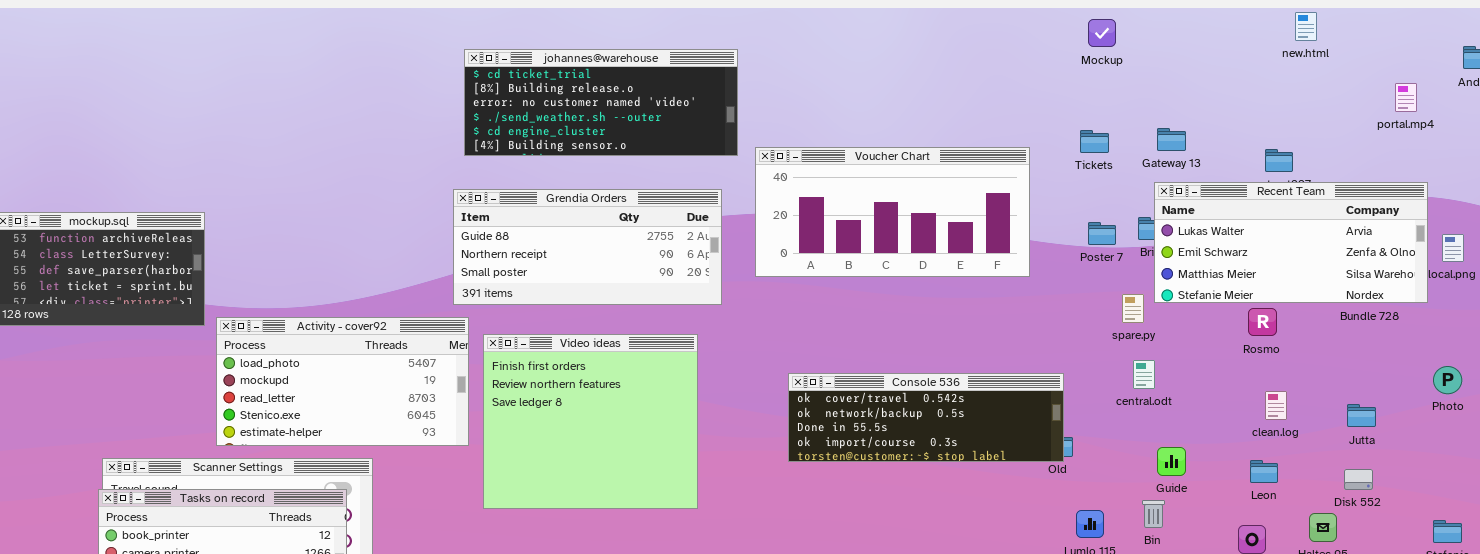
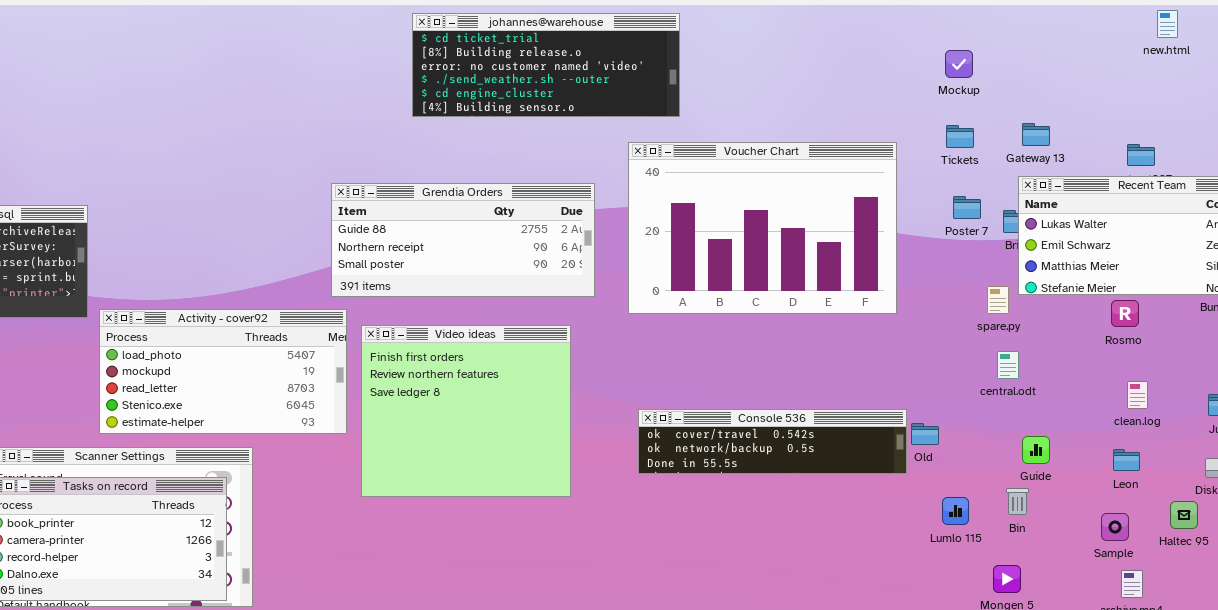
Mockup: [1088,19,1116,47] -> [945,50,973,78], moved
johannes@warehouse: [464,49,738,156] -> [412,13,680,117], moved
Voucher Chart: [755,147,1030,277] -> [628,142,897,314], resized
Poster 7: [1088,222,1116,245] -> [953,196,981,219], moved
Console 536: [788,373,1064,462] -> [638,409,907,474], moved, resized

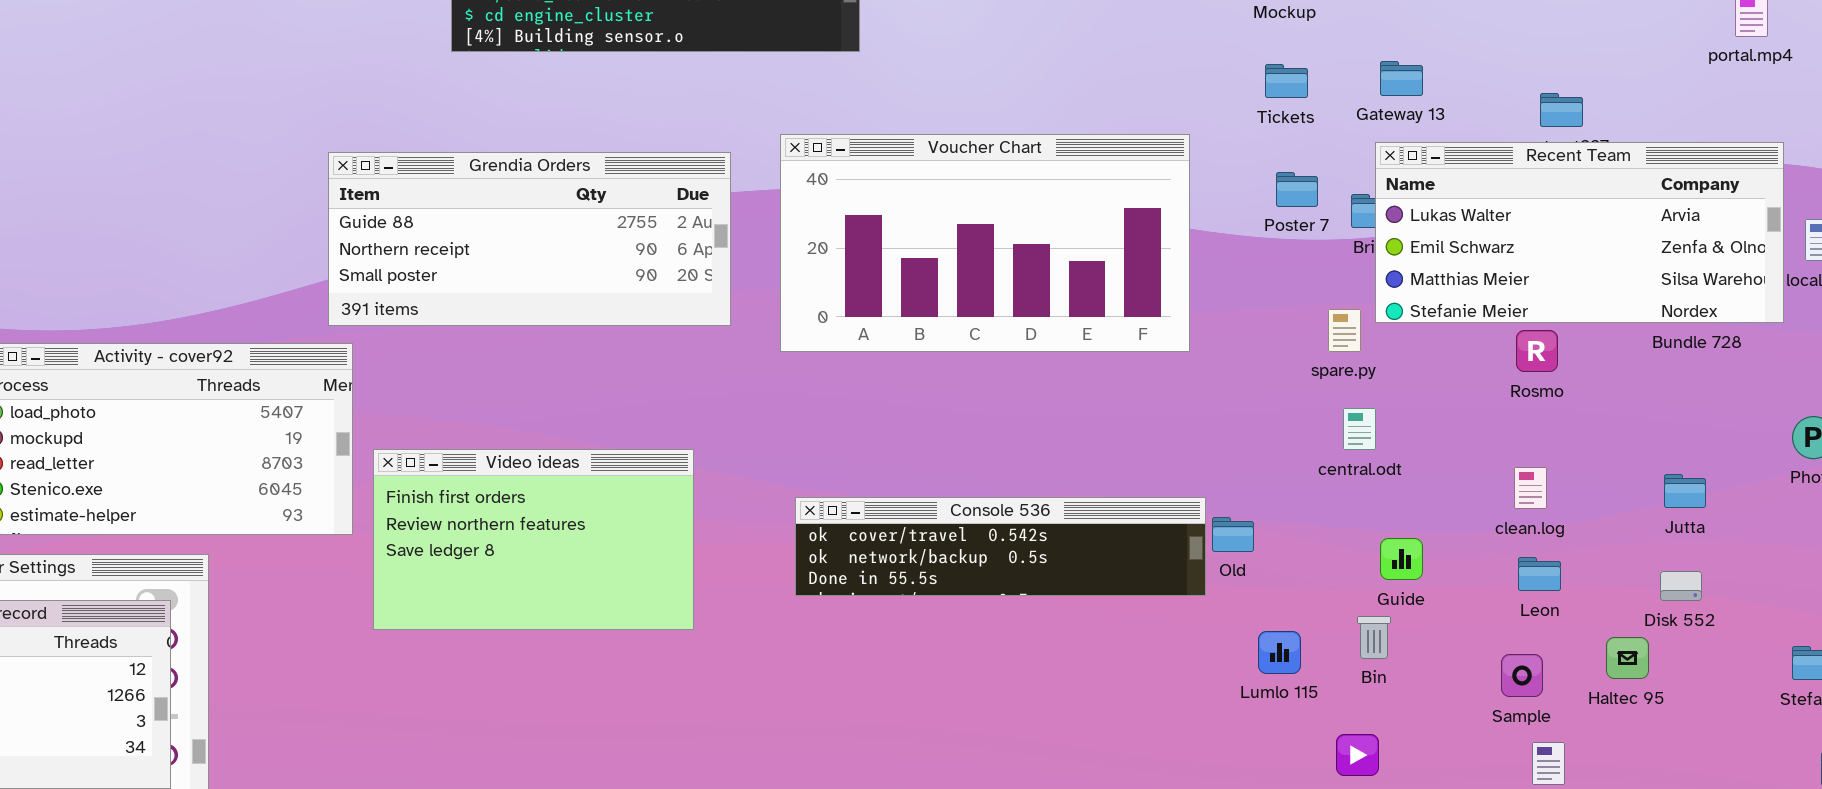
Voucher Chart: [628,142,897,314] -> [780,134,1190,352], resized
Video ideas: [361,325,571,497] -> [373,449,694,630], resized
clean.log: [1127,381,1148,409] -> [1514,467,1547,509], moved

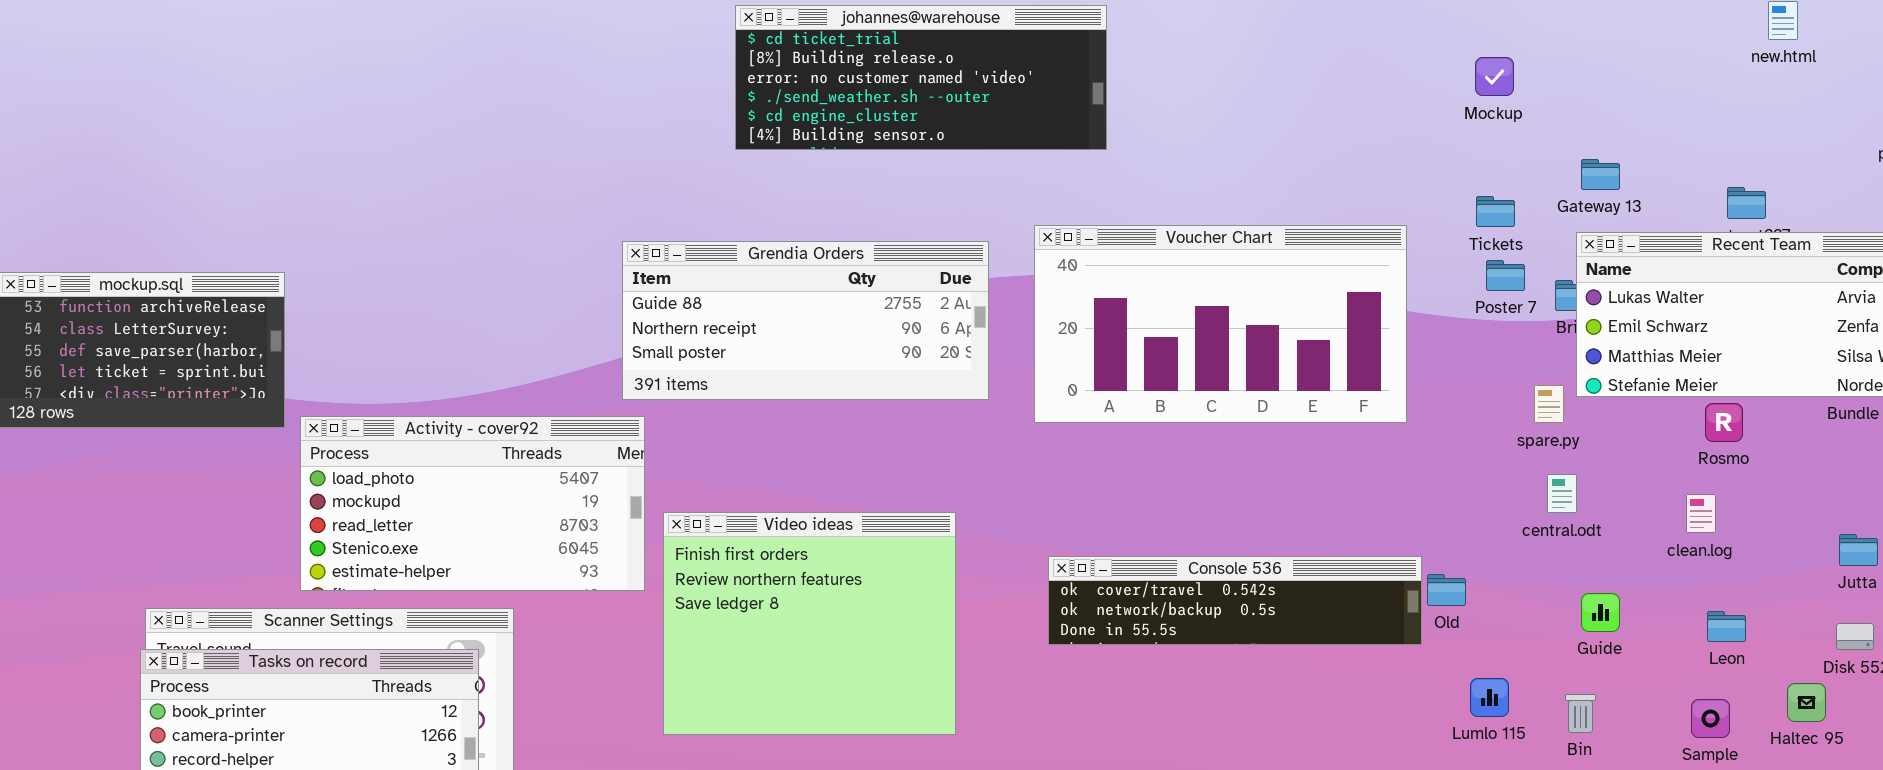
Tickets: [1265,64,1308,98] -> [1476,196,1515,227], moved
Video ideas: [373,449,694,630] -> [663,512,956,735], resized
clean.log: [1514,467,1547,509] -> [1686,494,1716,533], moved
Bin: [1357,616,1391,659] -> [1565,694,1596,733], moved

